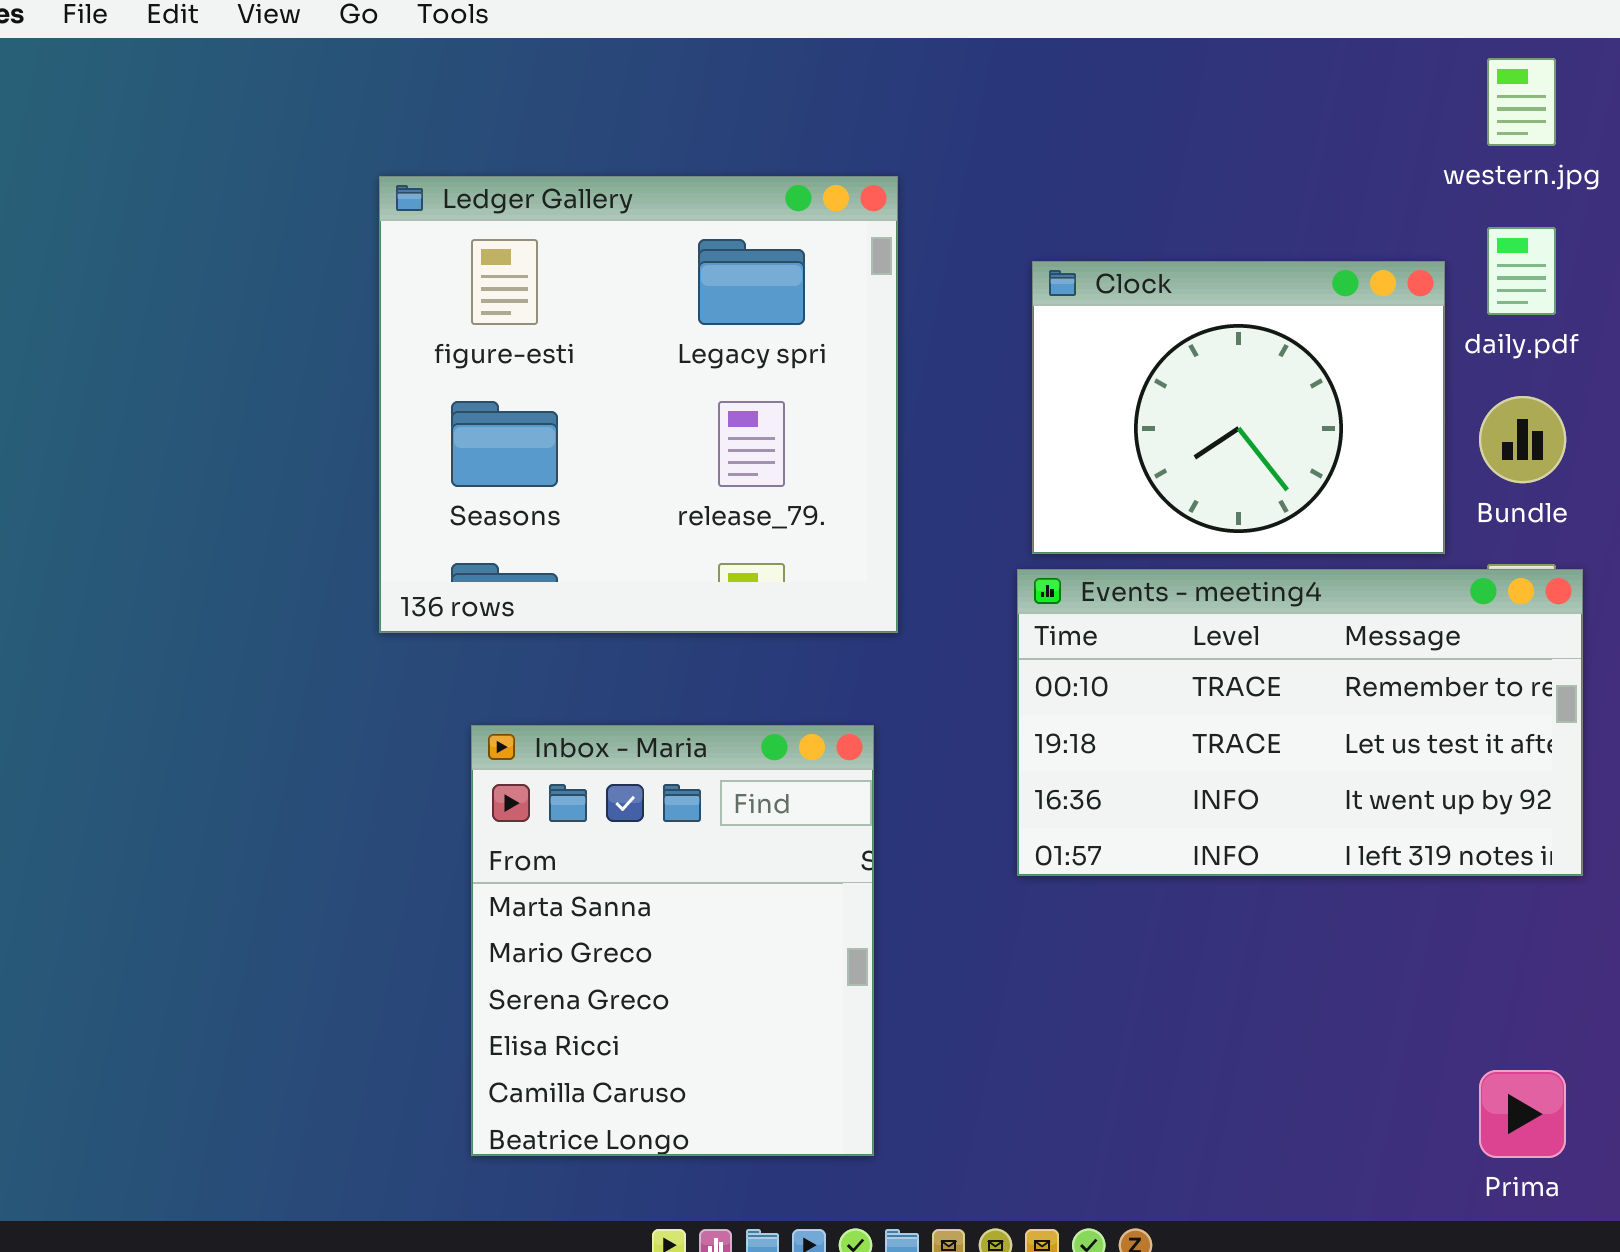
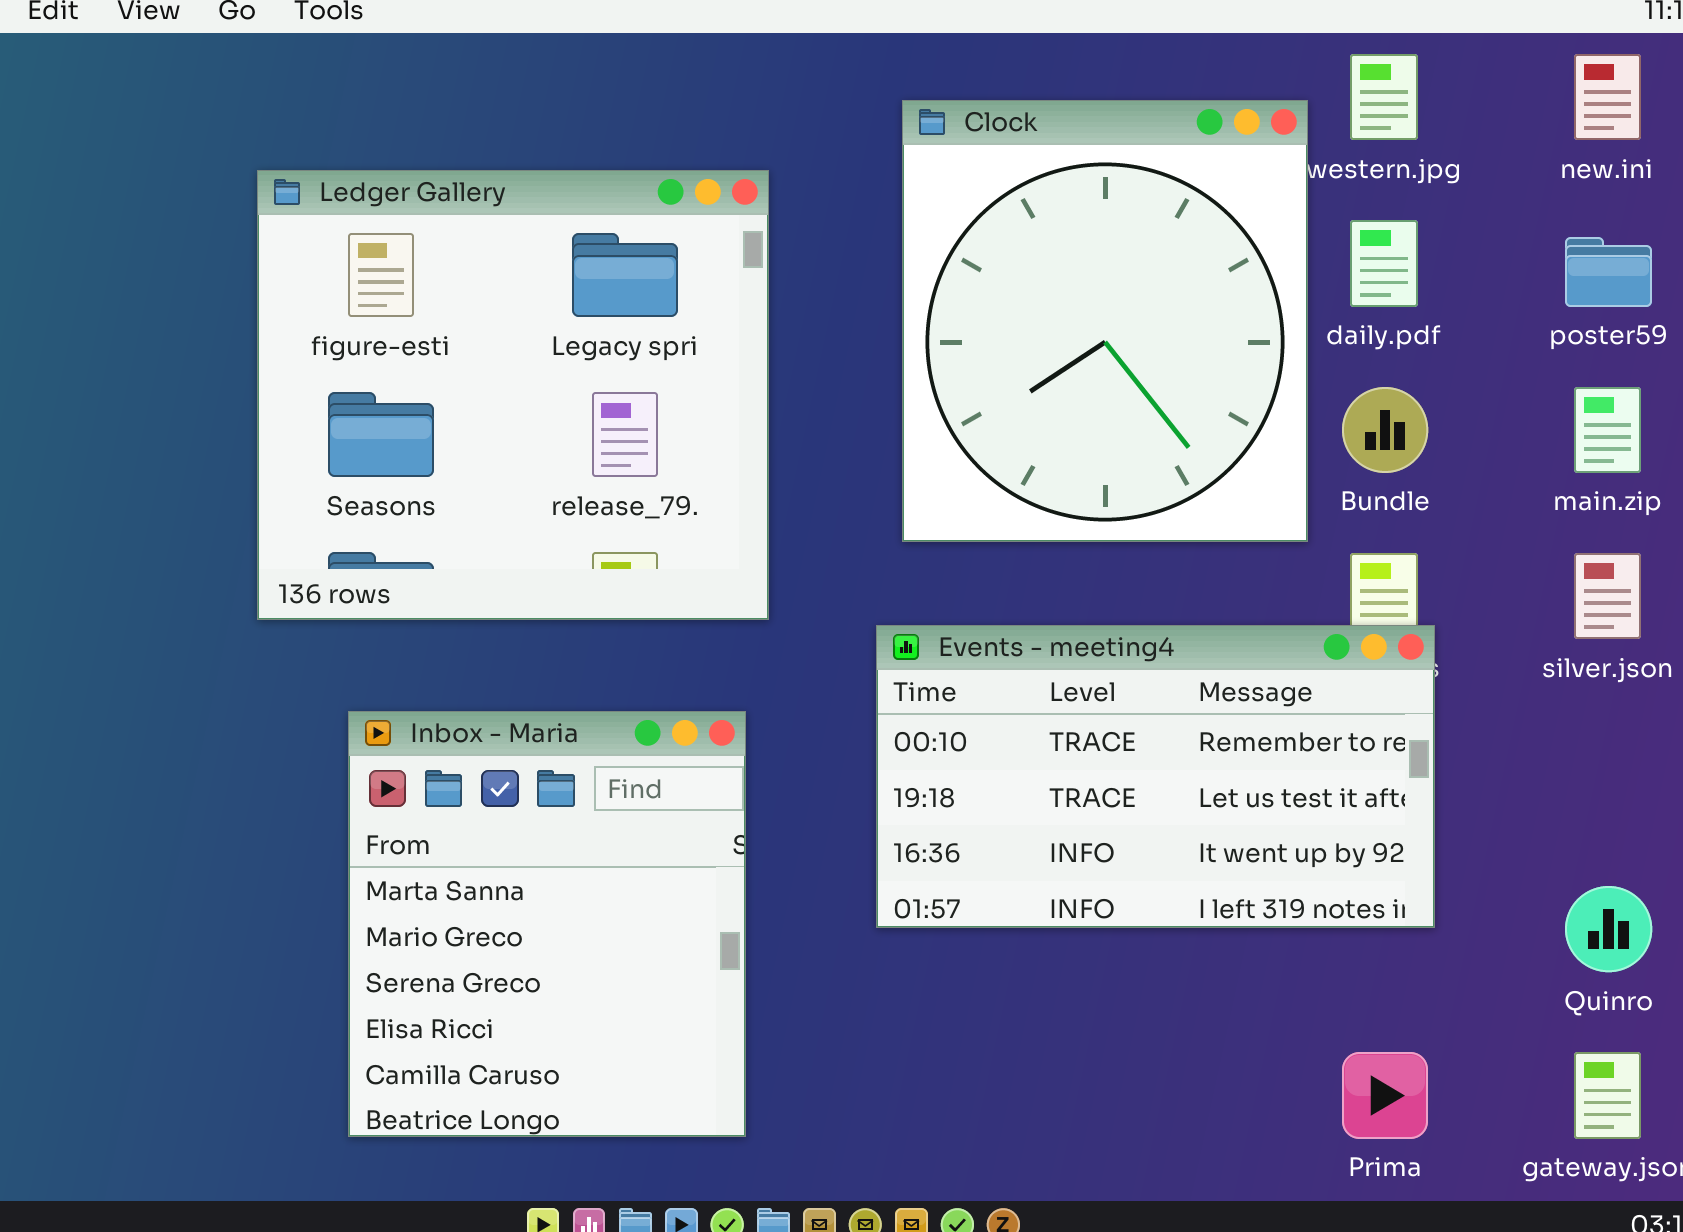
Clock: [1032,261,1445,554] -> [902,100,1308,542], resized
Events - meeting4: [1017,569,1583,876] -> [876,625,1435,928], moved

